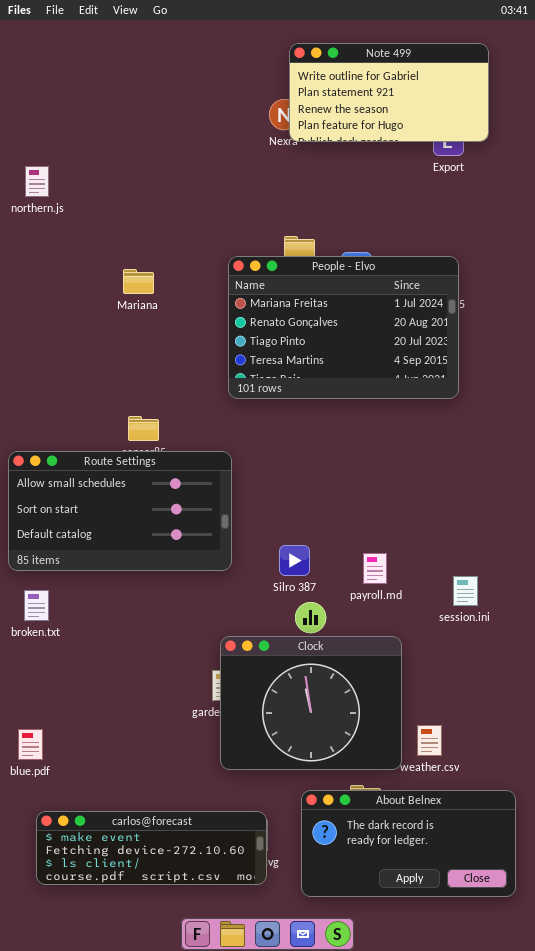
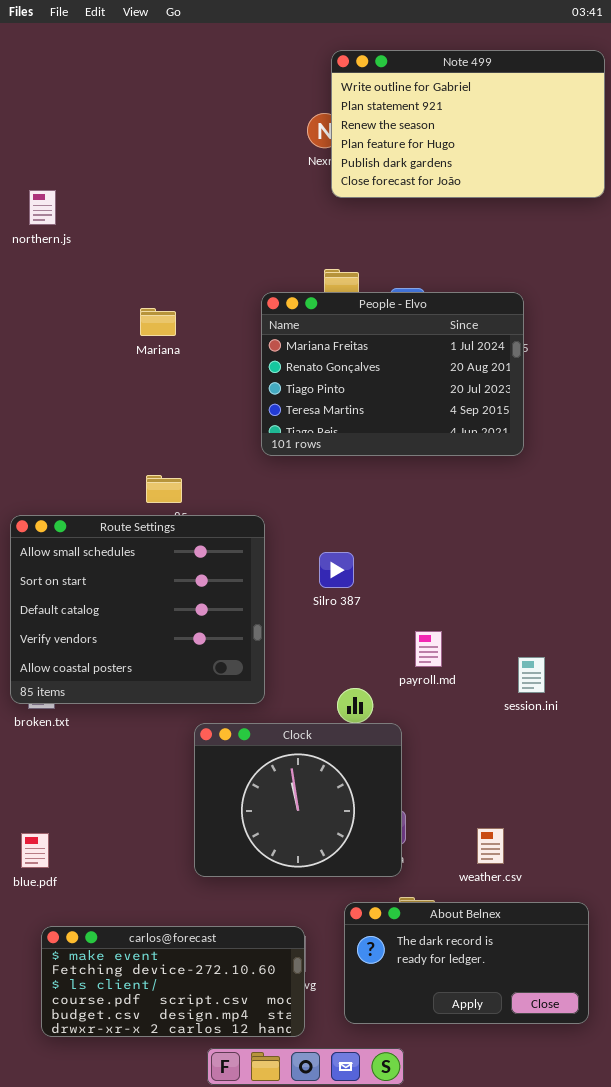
Note 499: [289,43,489,142] -> [331,50,605,198], resized
Route Settings: [8,451,232,571] -> [10,515,265,704], resized
Silro 387: [279,545,310,576] -> [319,552,354,588], moved
Clock: [220,636,402,770] -> [194,723,402,877], moved
carlos@forecast: [36,811,267,885] -> [41,926,305,1037], resized

